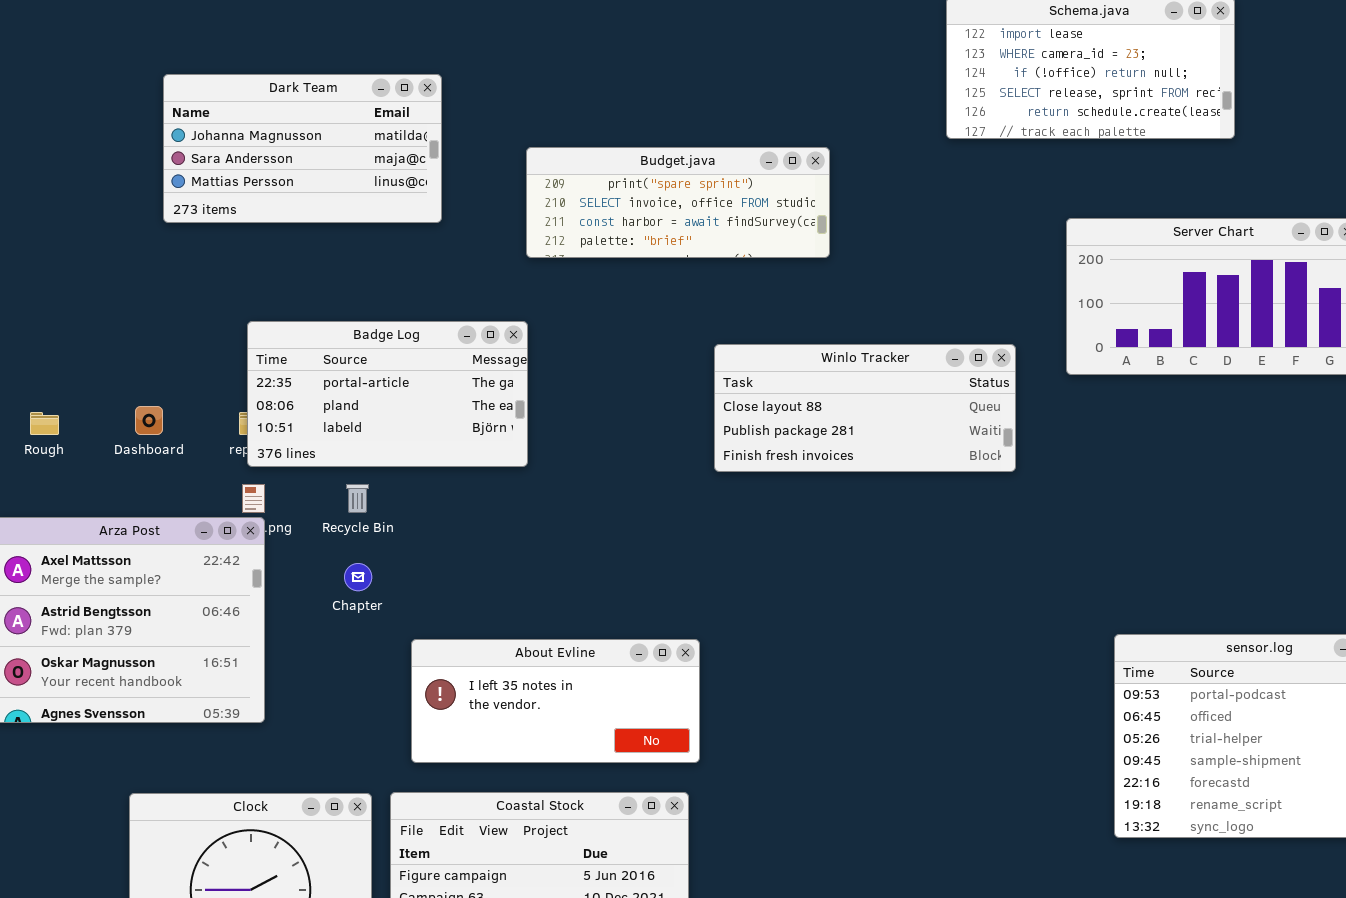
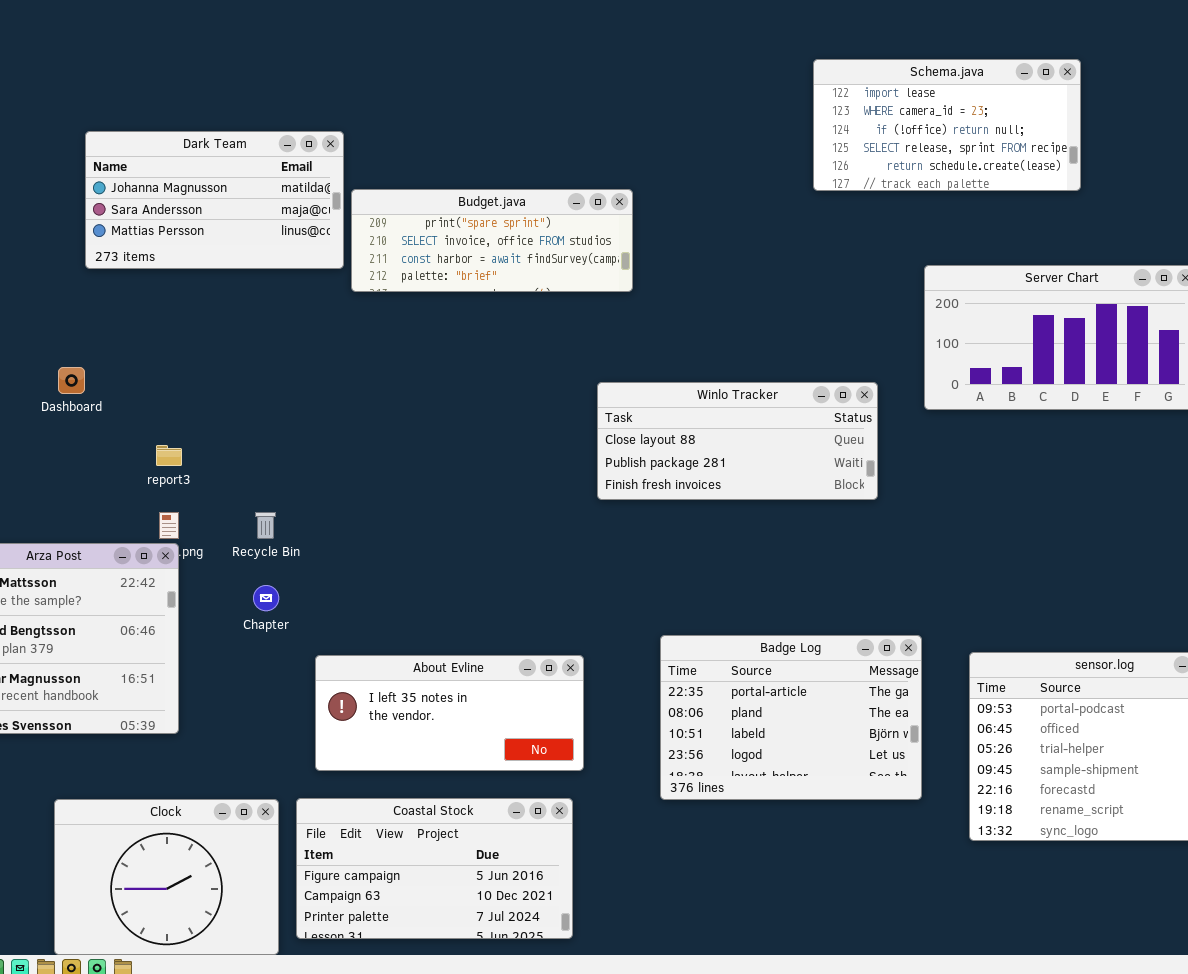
Budget.java: [526,147,830,258] -> [351,189,633,292], moved
Badge Log: [247,321,528,467] -> [660,635,922,800], moved, resized
Dashboard: [135,406,163,435] -> [58,367,85,394], moved

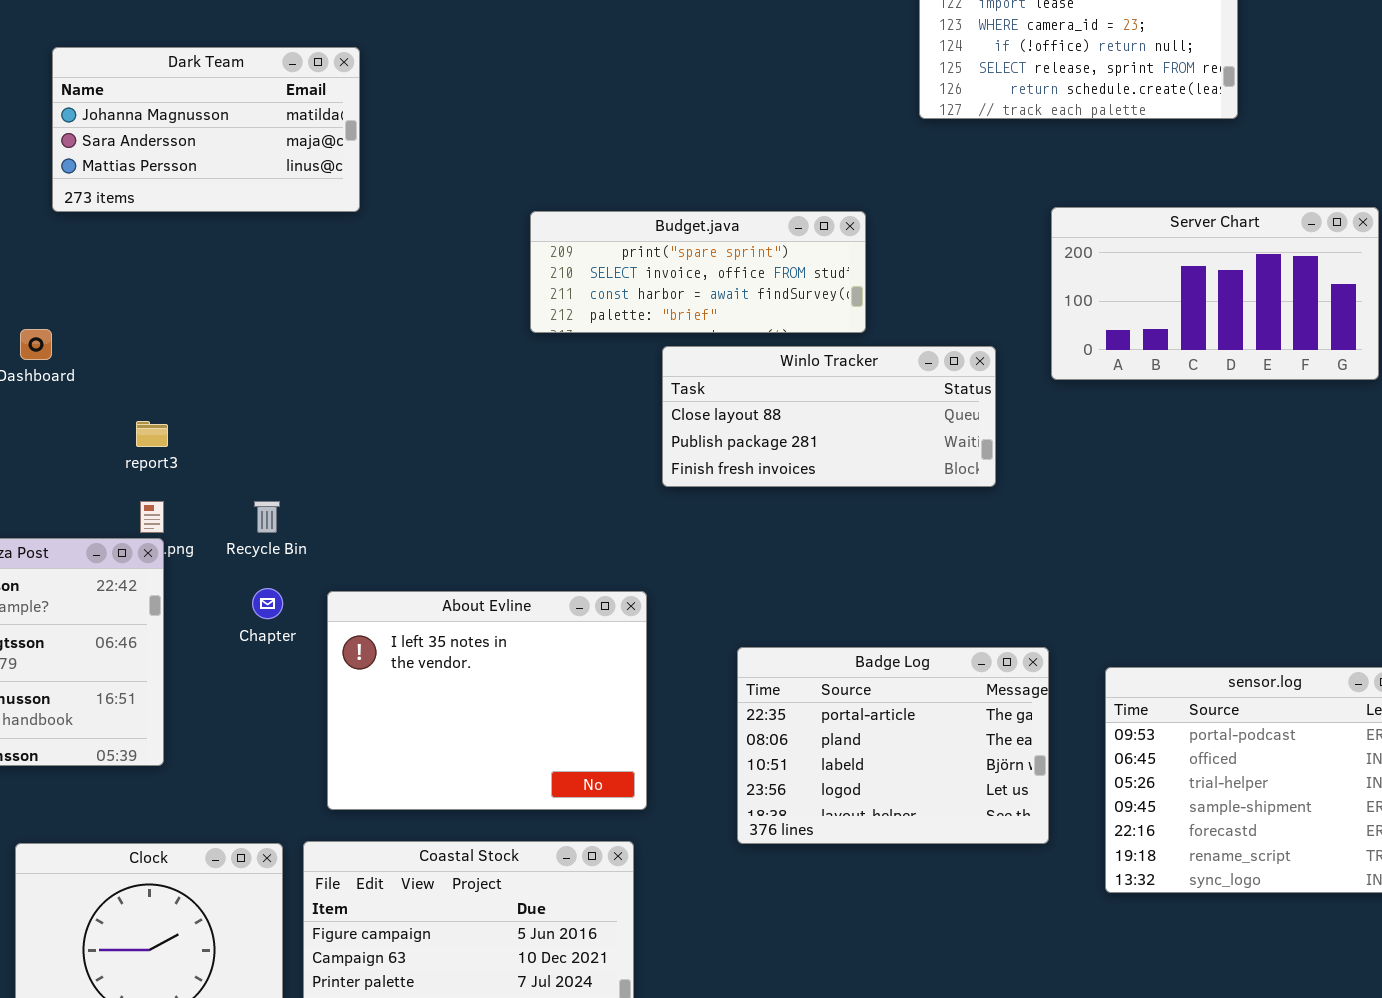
Budget.java: [351,189,633,292] -> [530,211,866,333], moved
About Evline: [315,655,584,771] -> [327,591,647,810], resized

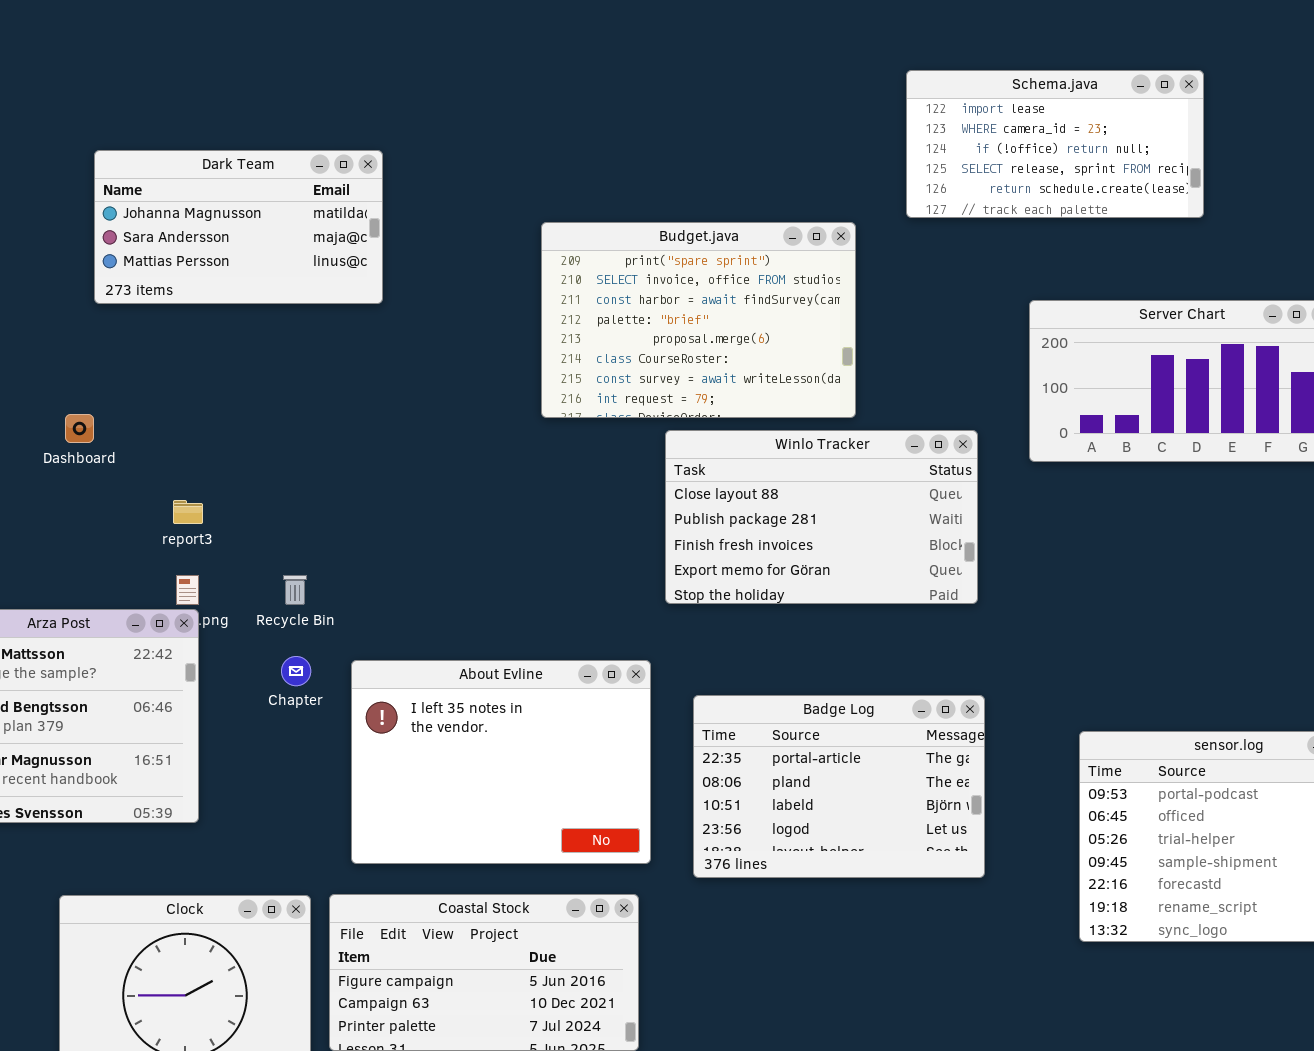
Budget.java: [530,211,866,333] -> [541,222,856,418], resized
Winlo Tracker: [662,346,996,487] -> [665,430,978,604], resized
Badge Log: [737,647,1049,844] -> [693,695,985,878], moved

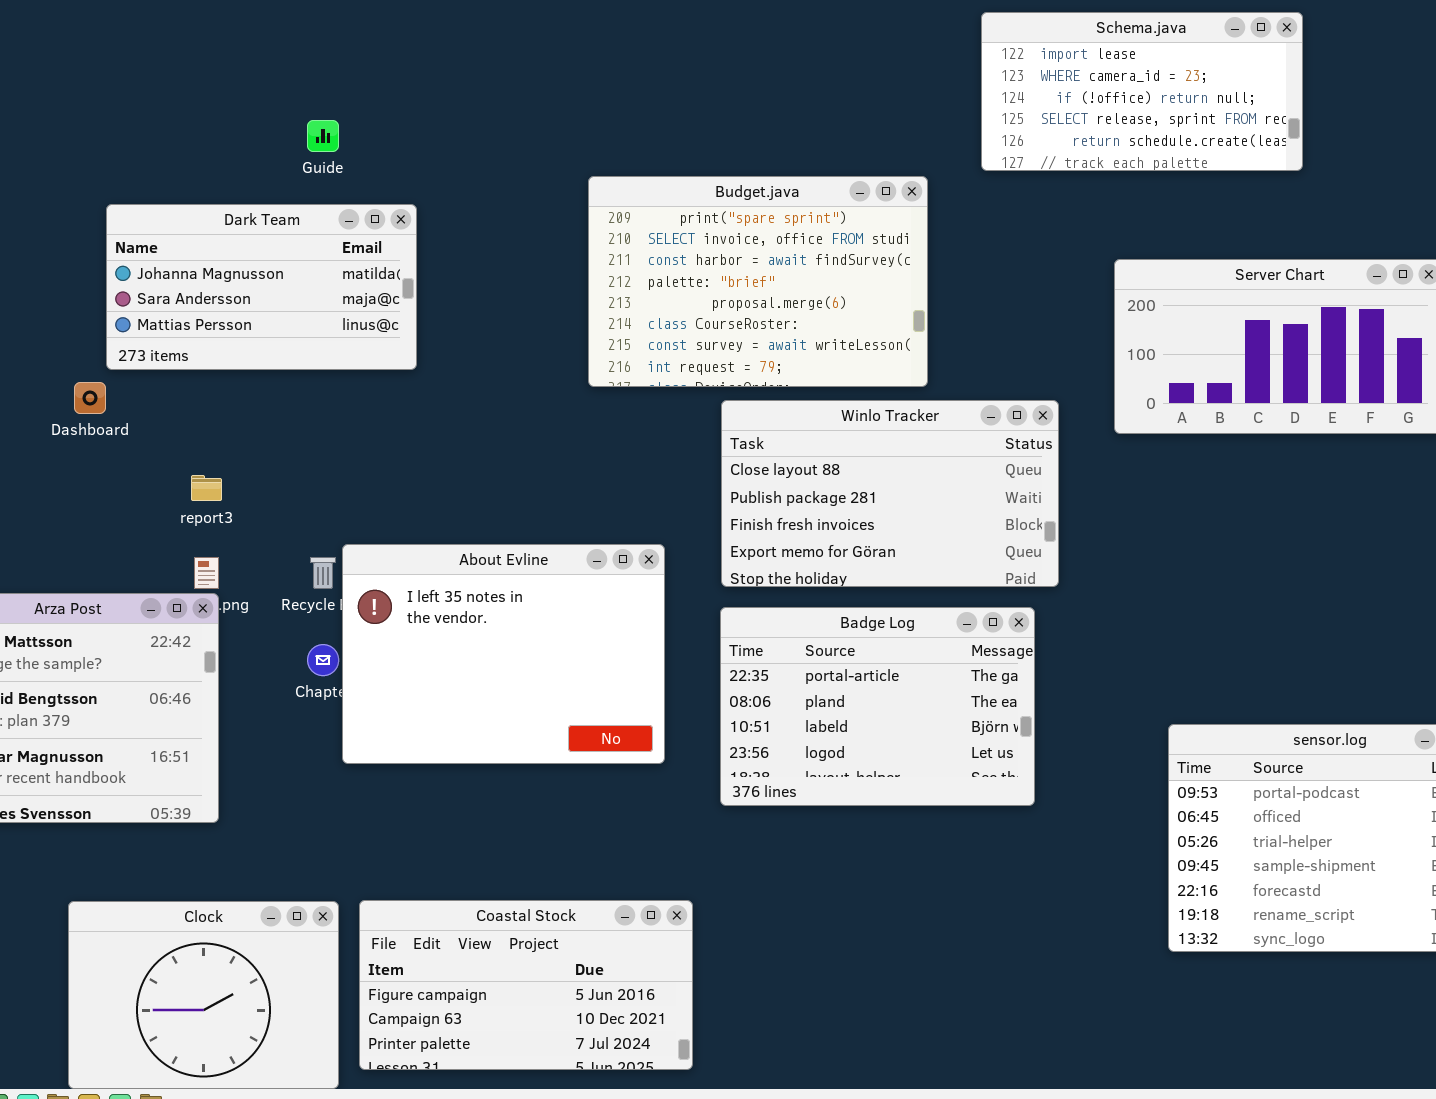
Dark Team: [94,150,383,304] -> [106,204,417,370], moved
About Evline: [351,660,651,864] -> [342,544,665,764], moved
Badge Log: [693,695,985,878] -> [720,607,1035,806], moved

